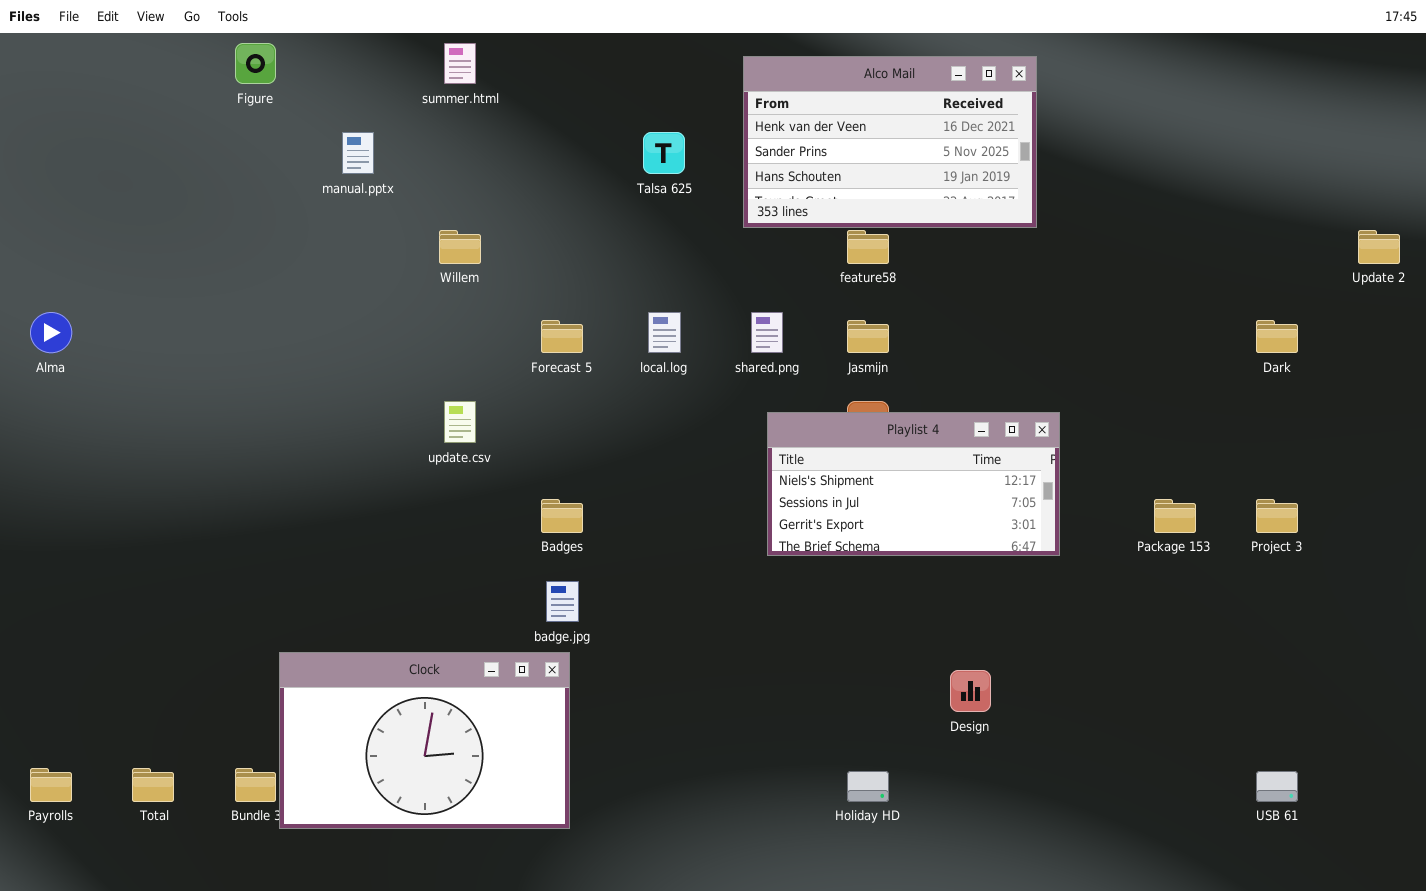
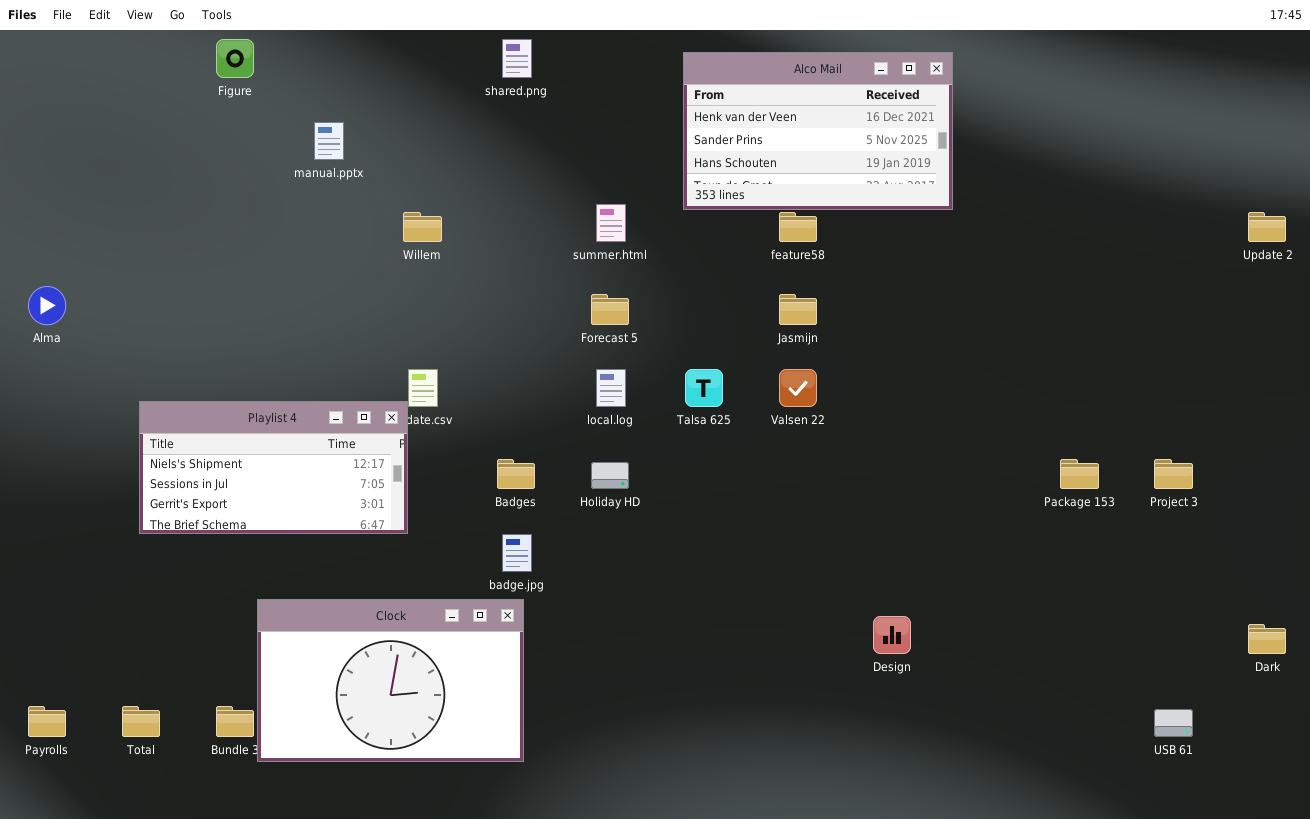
summer.html: [444,43,476,84] -> [596,204,626,242], moved
Talsa 625: [643,132,685,174] -> [685,369,723,407], moved
local.log: [648,312,681,353] -> [596,369,626,407], moved
shared.png: [751,312,783,353] -> [502,39,532,78], moved
Forecast 5: [541,320,583,353] -> [591,294,629,325], moved
Dark: [1256,320,1298,353] -> [1248,624,1286,654], moved
Playlist 4: [767,412,1060,556] -> [139,401,408,534], moved
Holiday HD: [847,771,889,802] -> [591,462,629,489], moved

